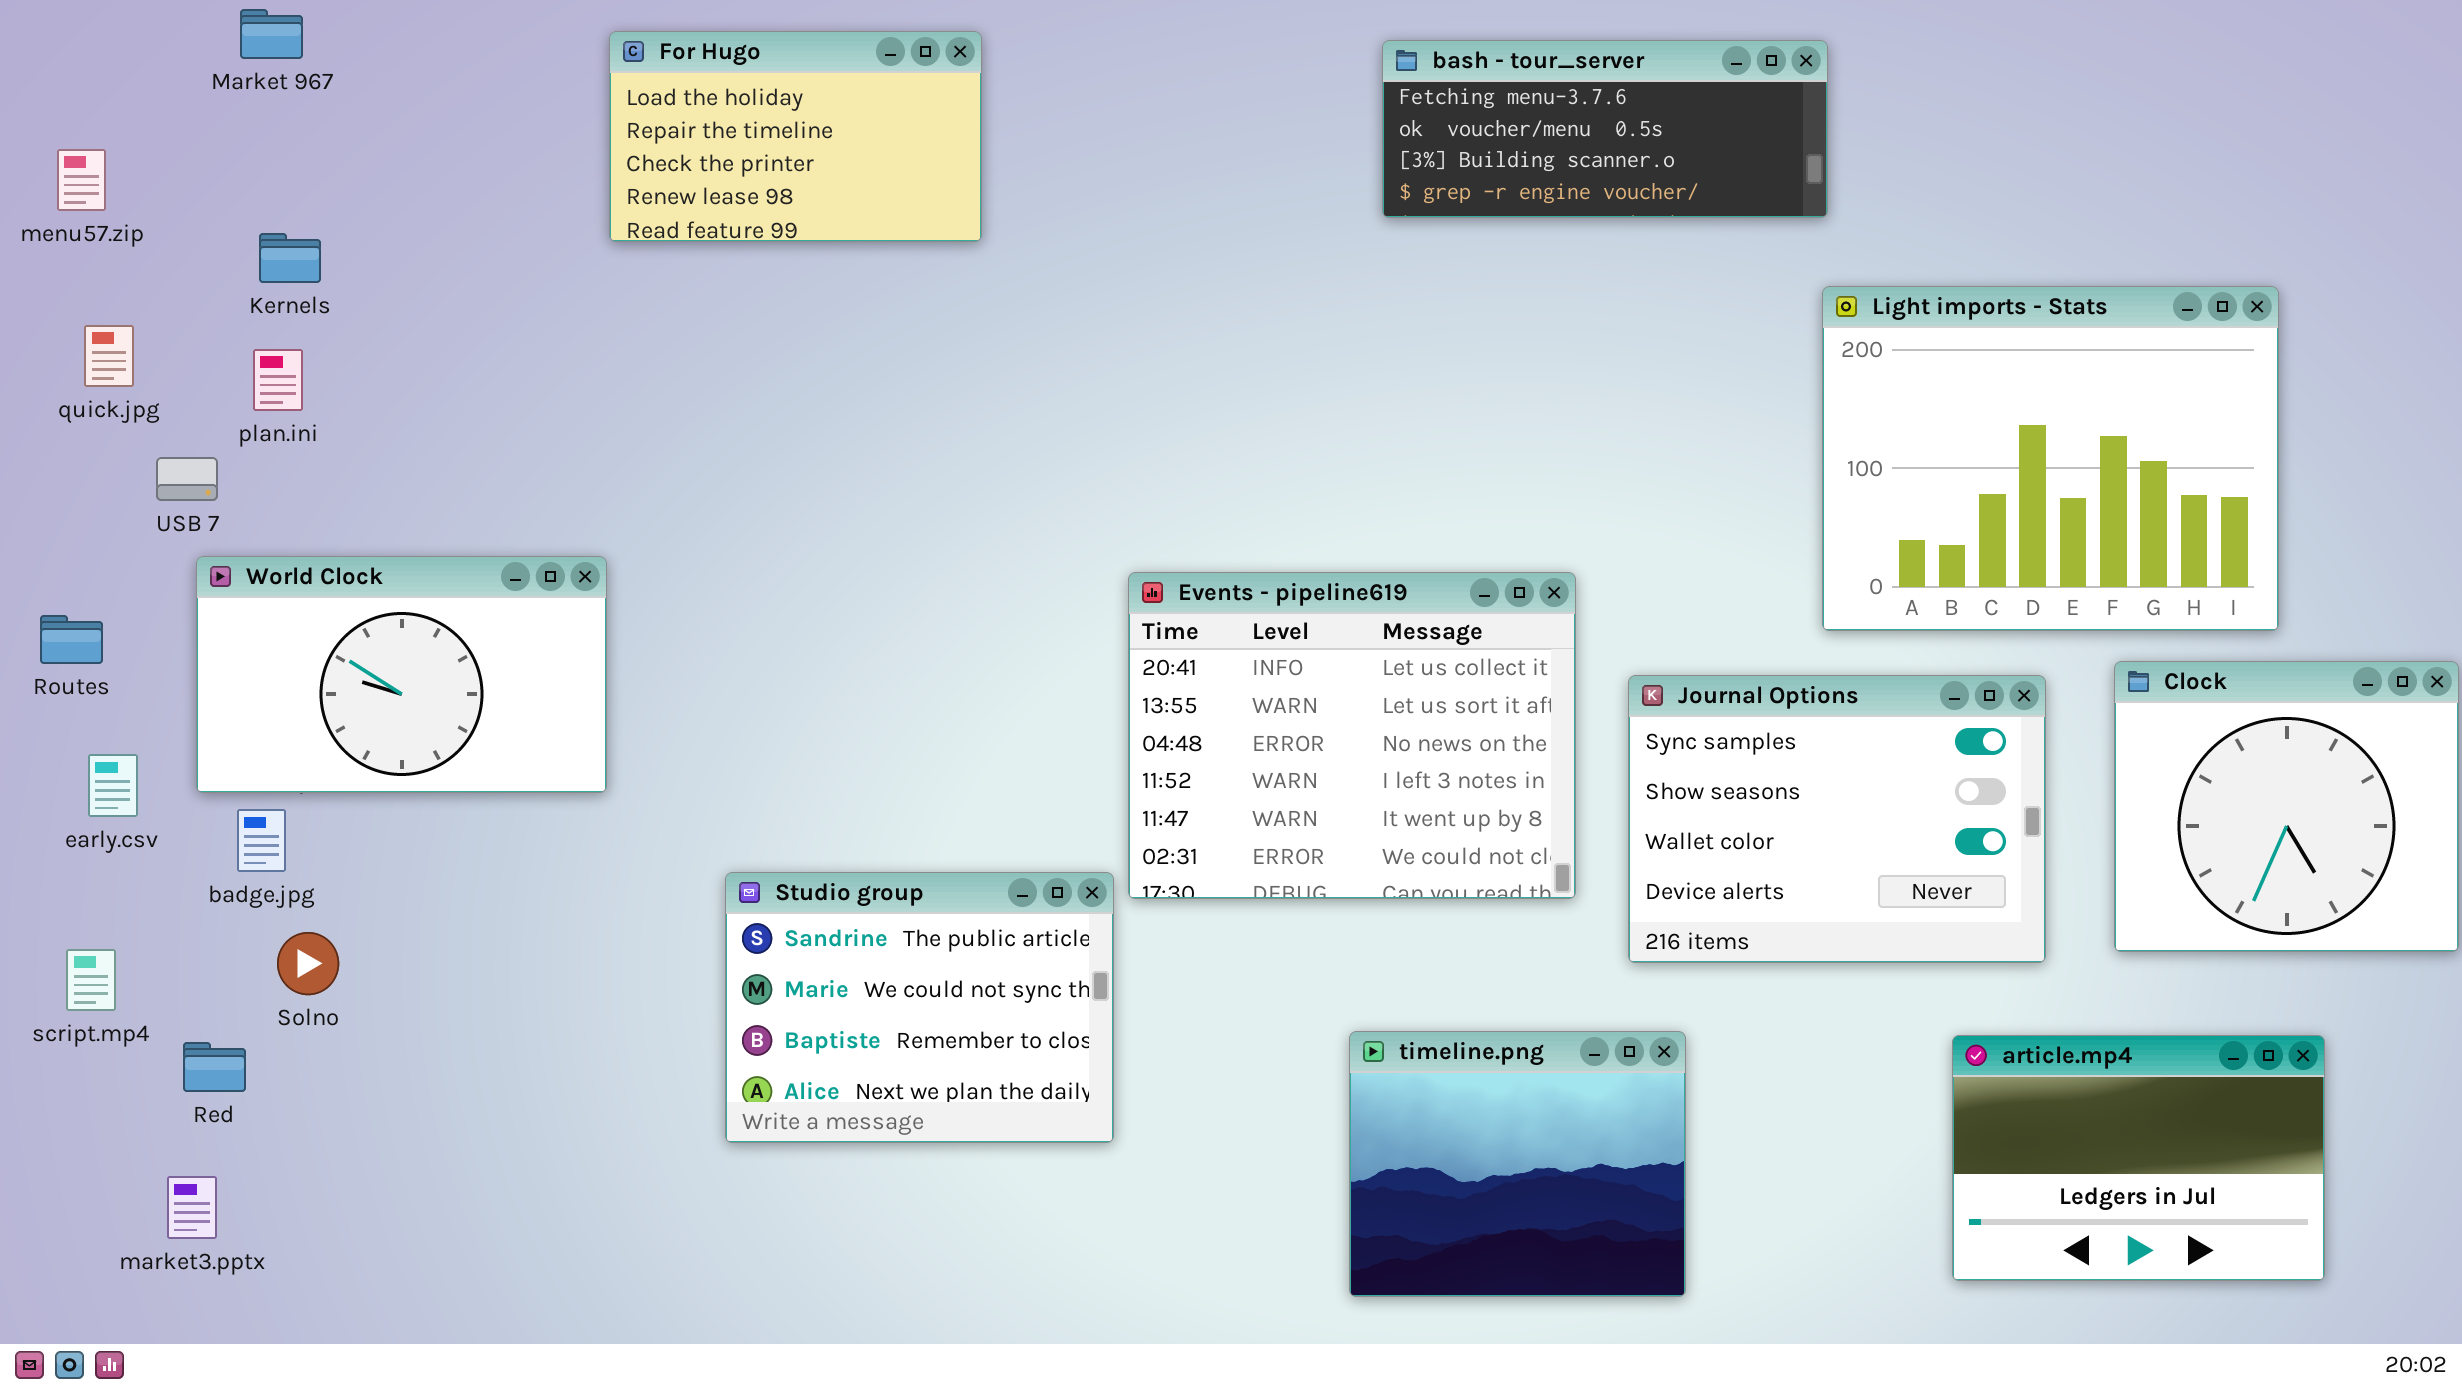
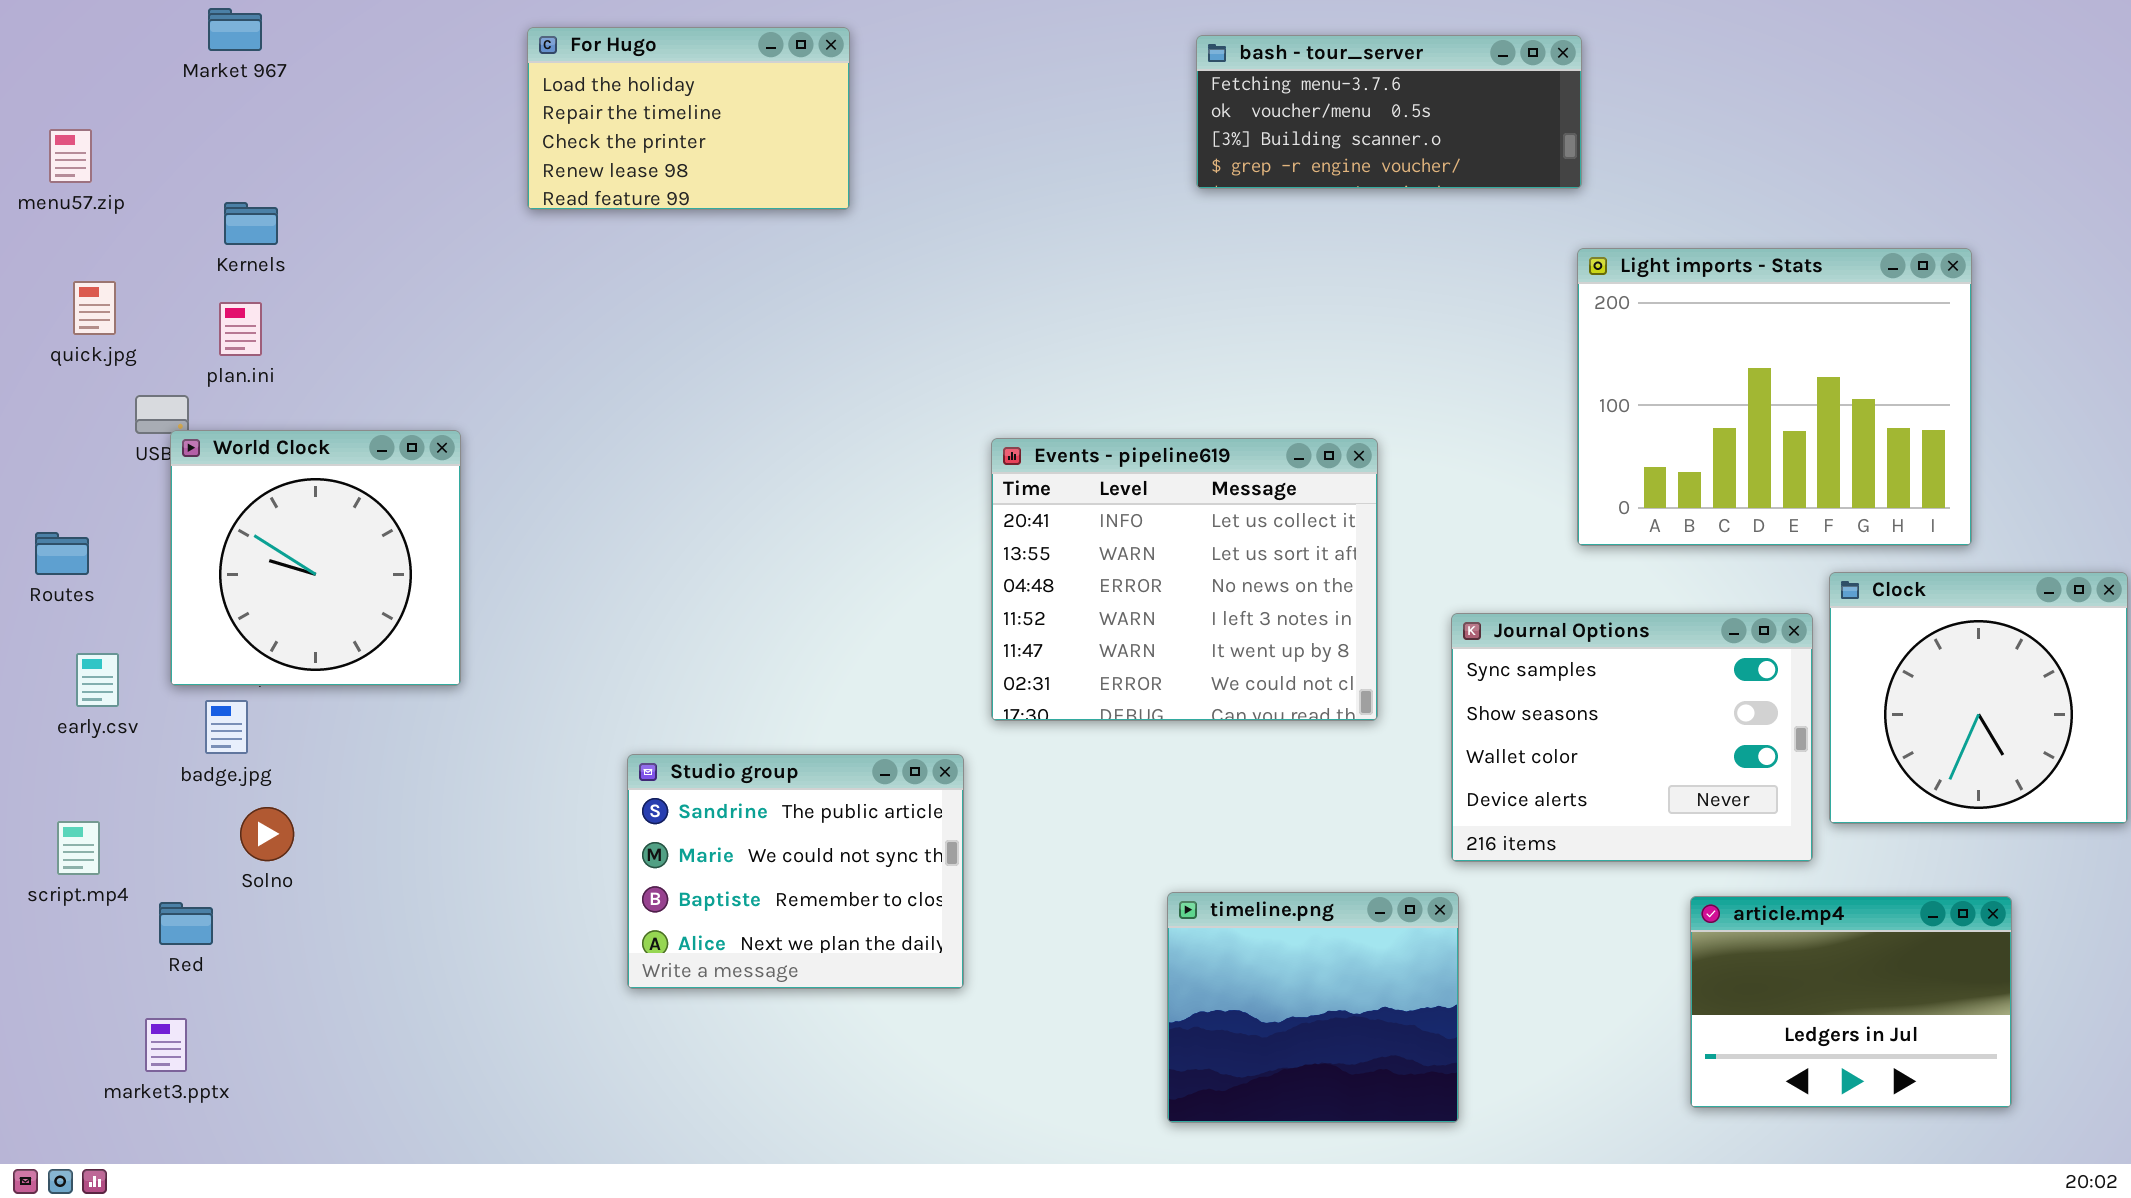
World Clock: [196,556,607,793] -> [170,430,461,686], resized
Events - pipeline619: [1128,572,1576,899] -> [991,438,1378,721], moved
Journal Options: [1628,675,2046,963] -> [1451,613,1813,862], moved

